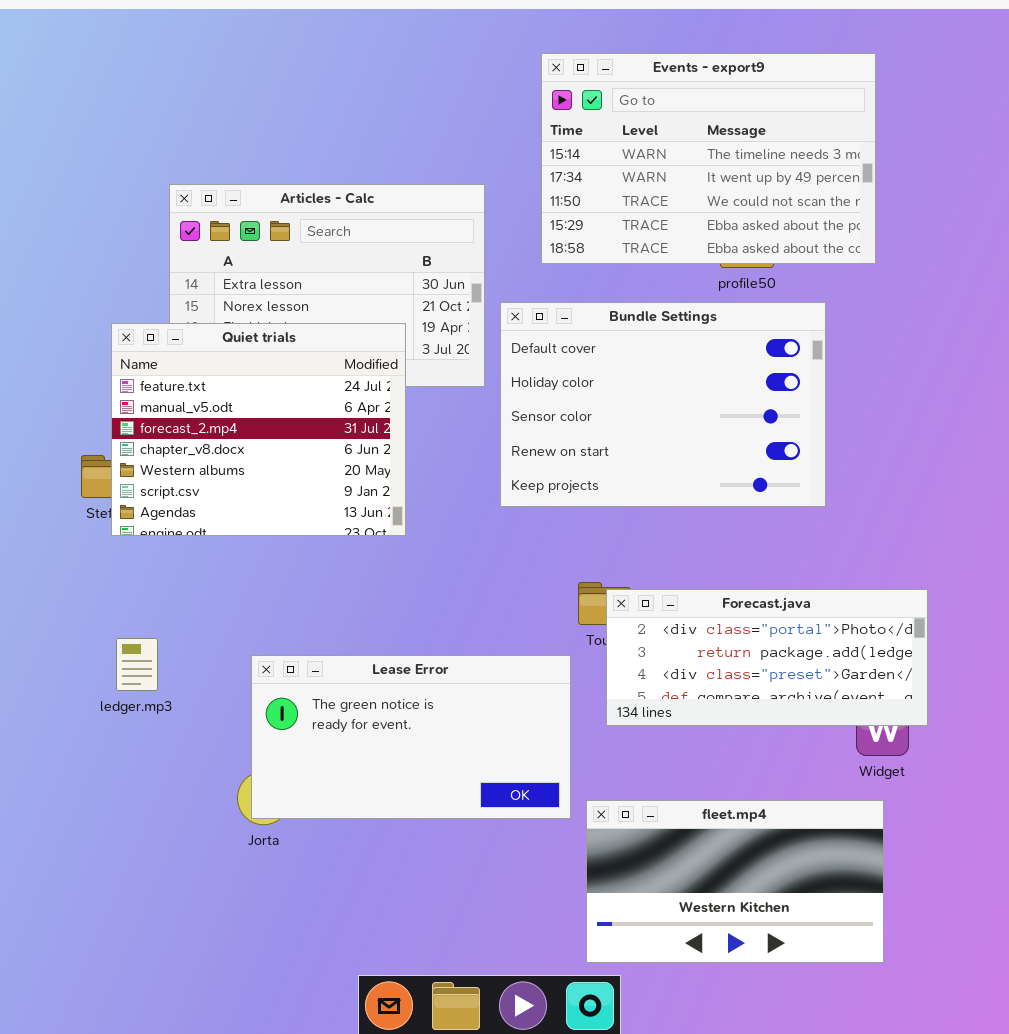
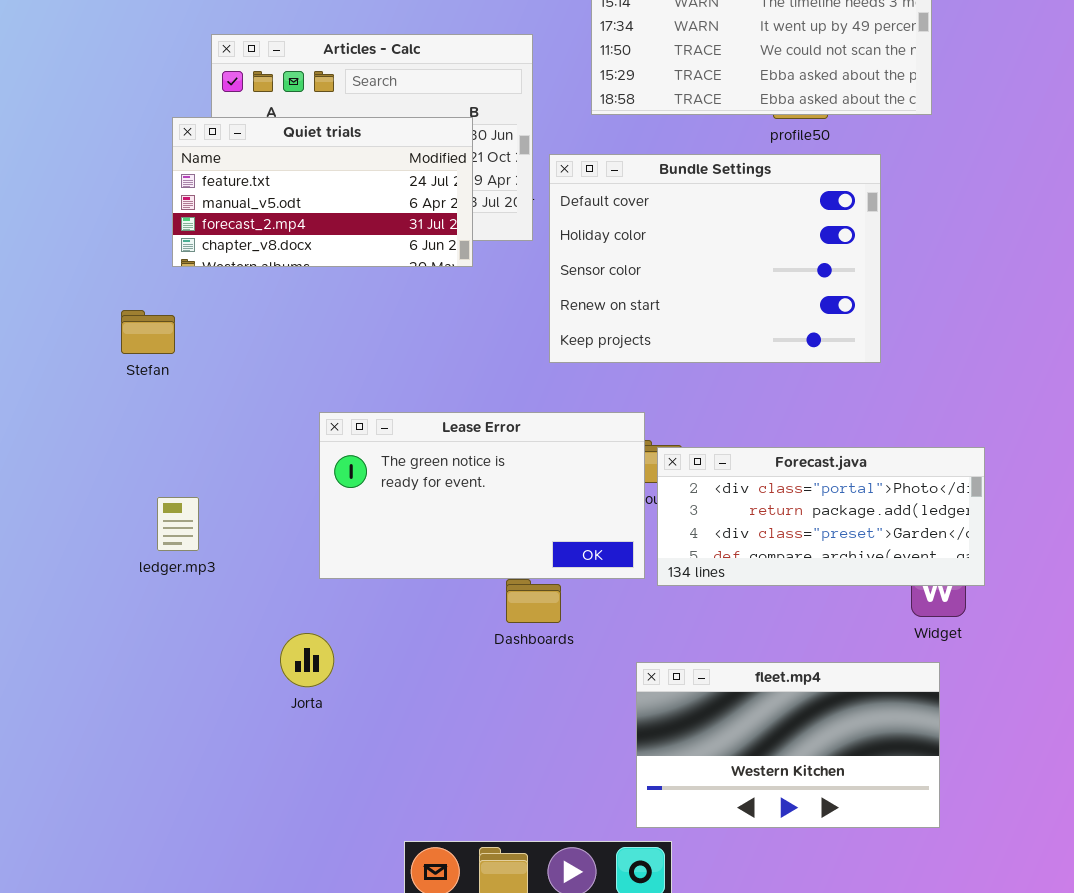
Quiet trials: [111,323,406,536] -> [172,117,473,267], moved, resized
Lease Error: [251,655,571,819] -> [319,412,645,579], moved

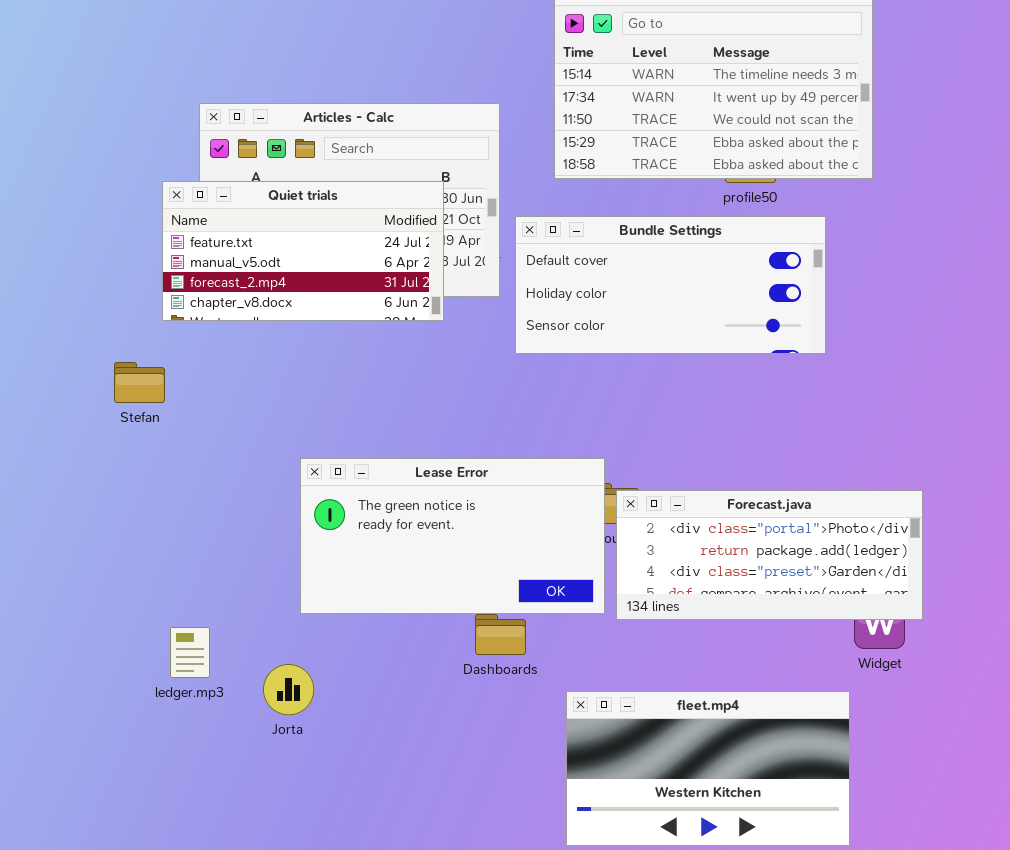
Bundle Settings: [549,154,881,363] -> [515,216,826,354], resized
ledger.mp3: [157,497,199,551] -> [170,627,210,678], moved
fleet.mp4: [636,662,940,828] -> [566,691,850,846], moved

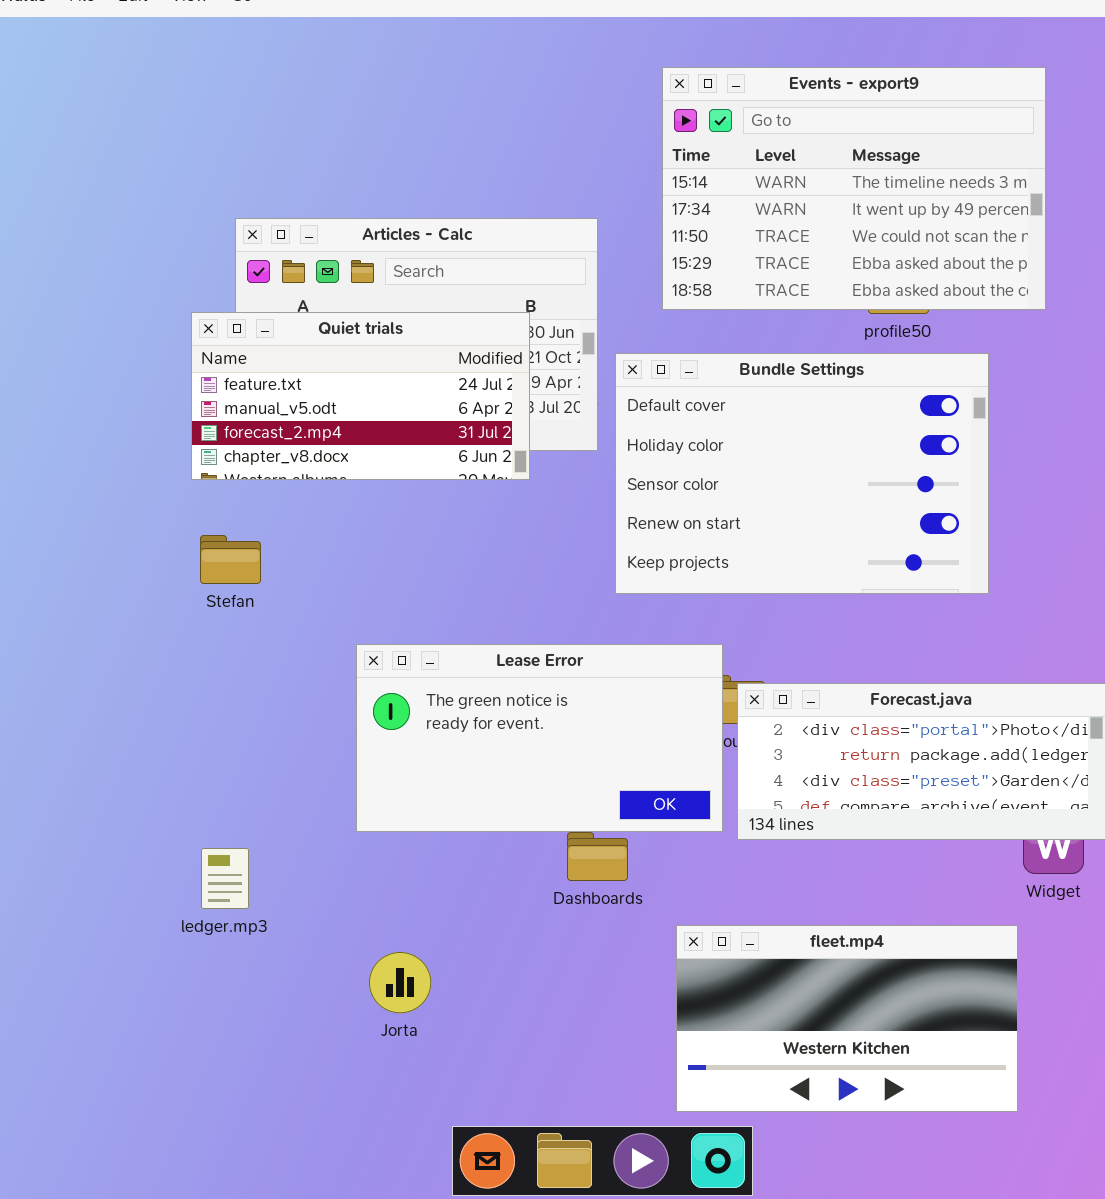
Bundle Settings: [515,216,826,354] -> [615,353,989,594], resized
Stefan: [114,362,165,403] -> [200,535,261,584], moved
Jorta: [263,664,314,715] -> [369,952,431,1013], moved

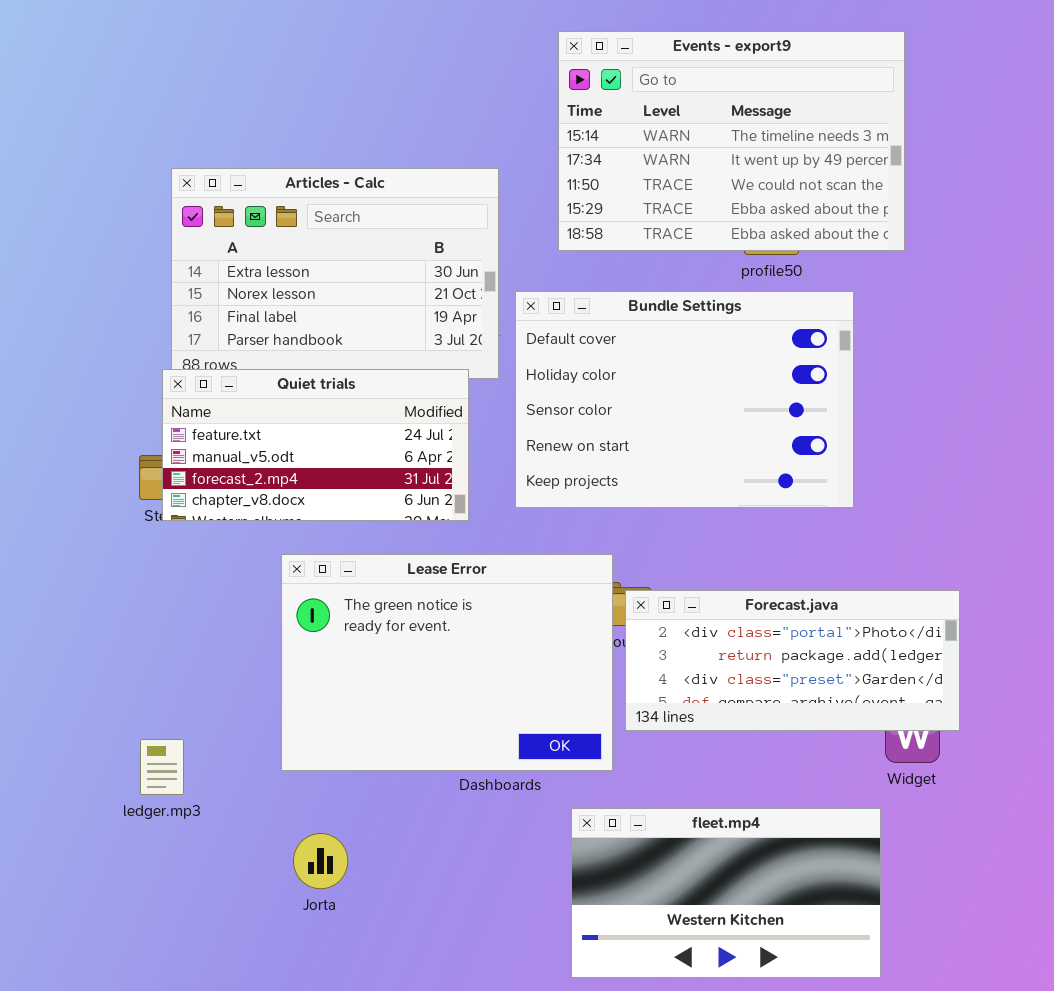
Quiet trials: [191,312,530,480] -> [162,369,469,521], moved
Lease Error: [356,644,723,832] -> [281,554,613,771], resized

